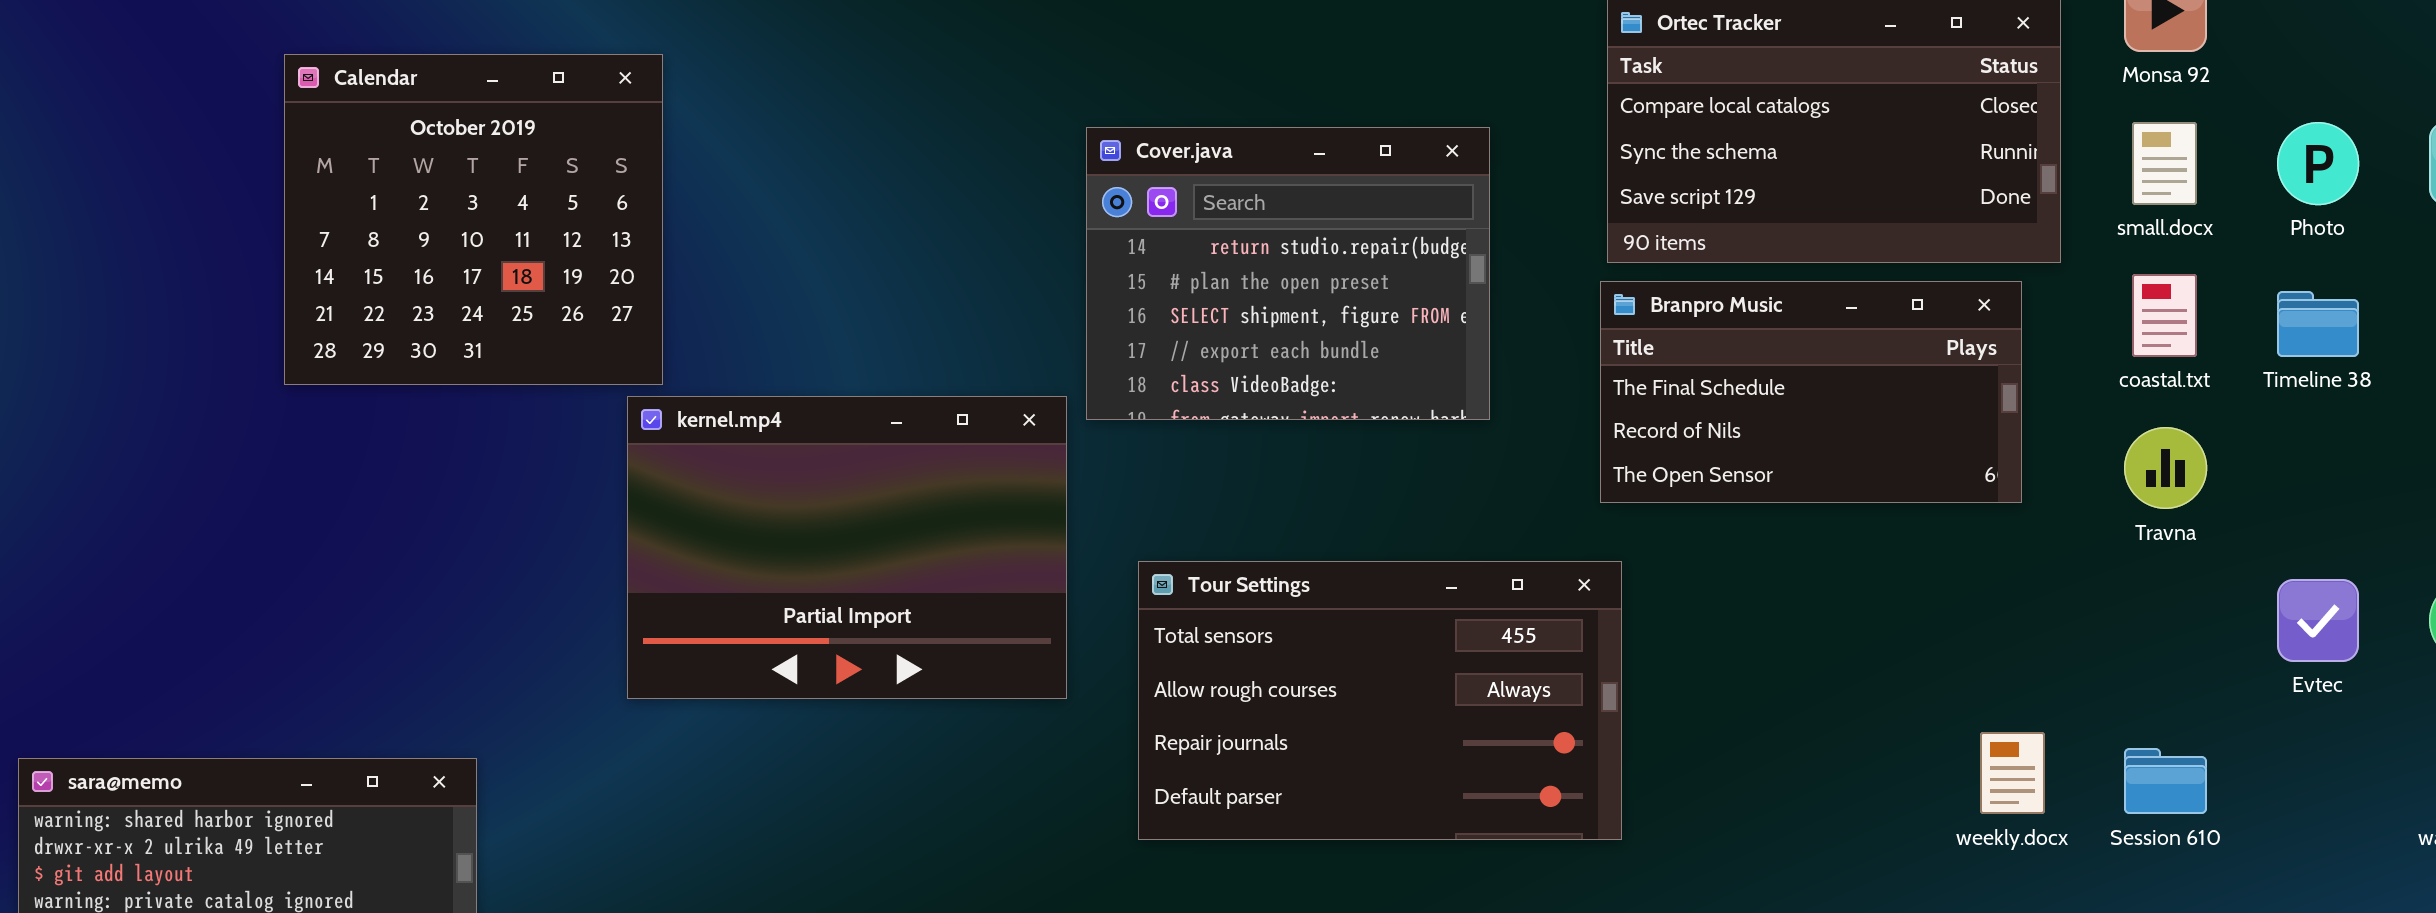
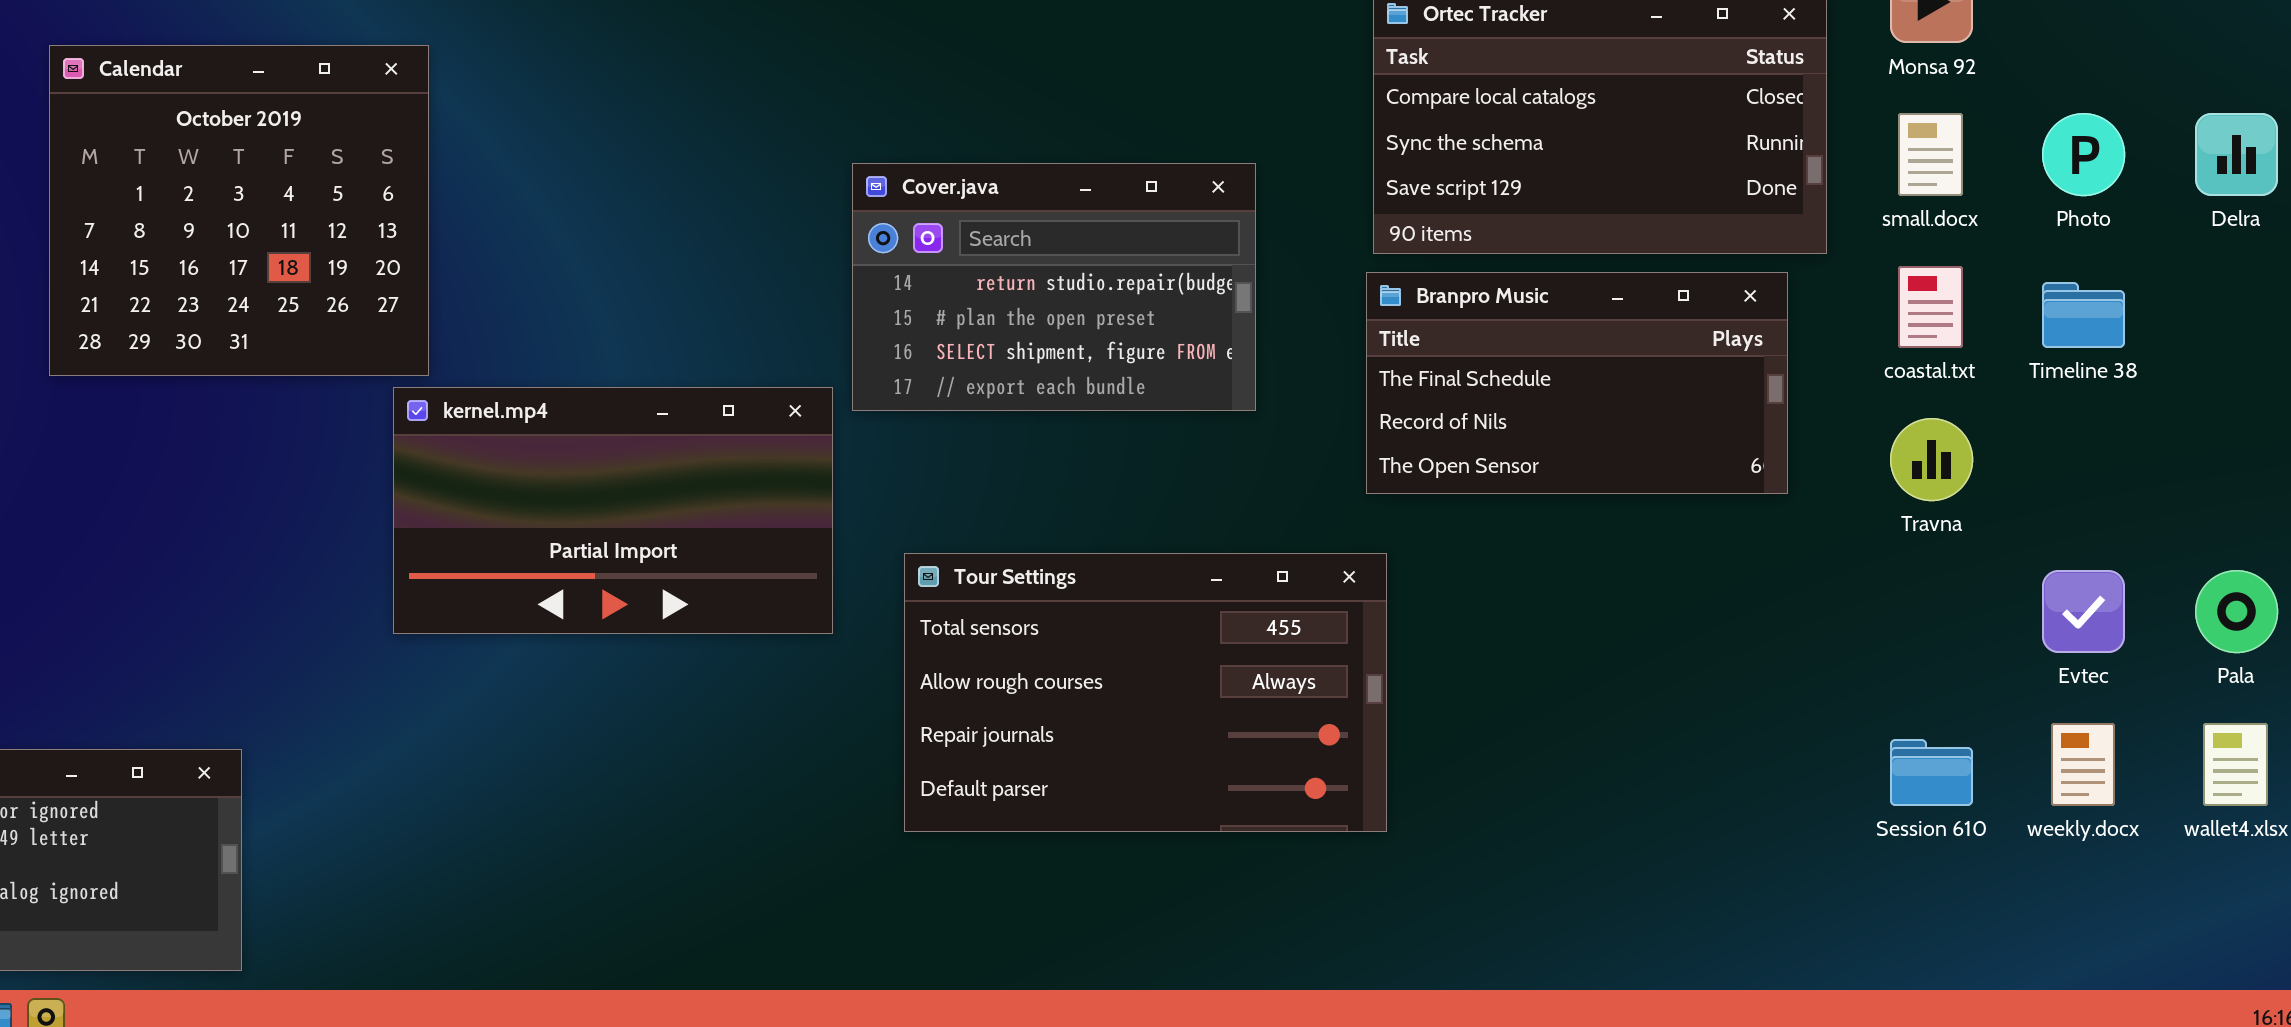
Cover.java: [1086,127,1490,420] -> [852,163,1256,411], resized
kernel.mp4: [627,396,1067,699] -> [393,387,833,634], resized
weekly.docx: [1980,732,2045,814] -> [2051,723,2115,806], moved

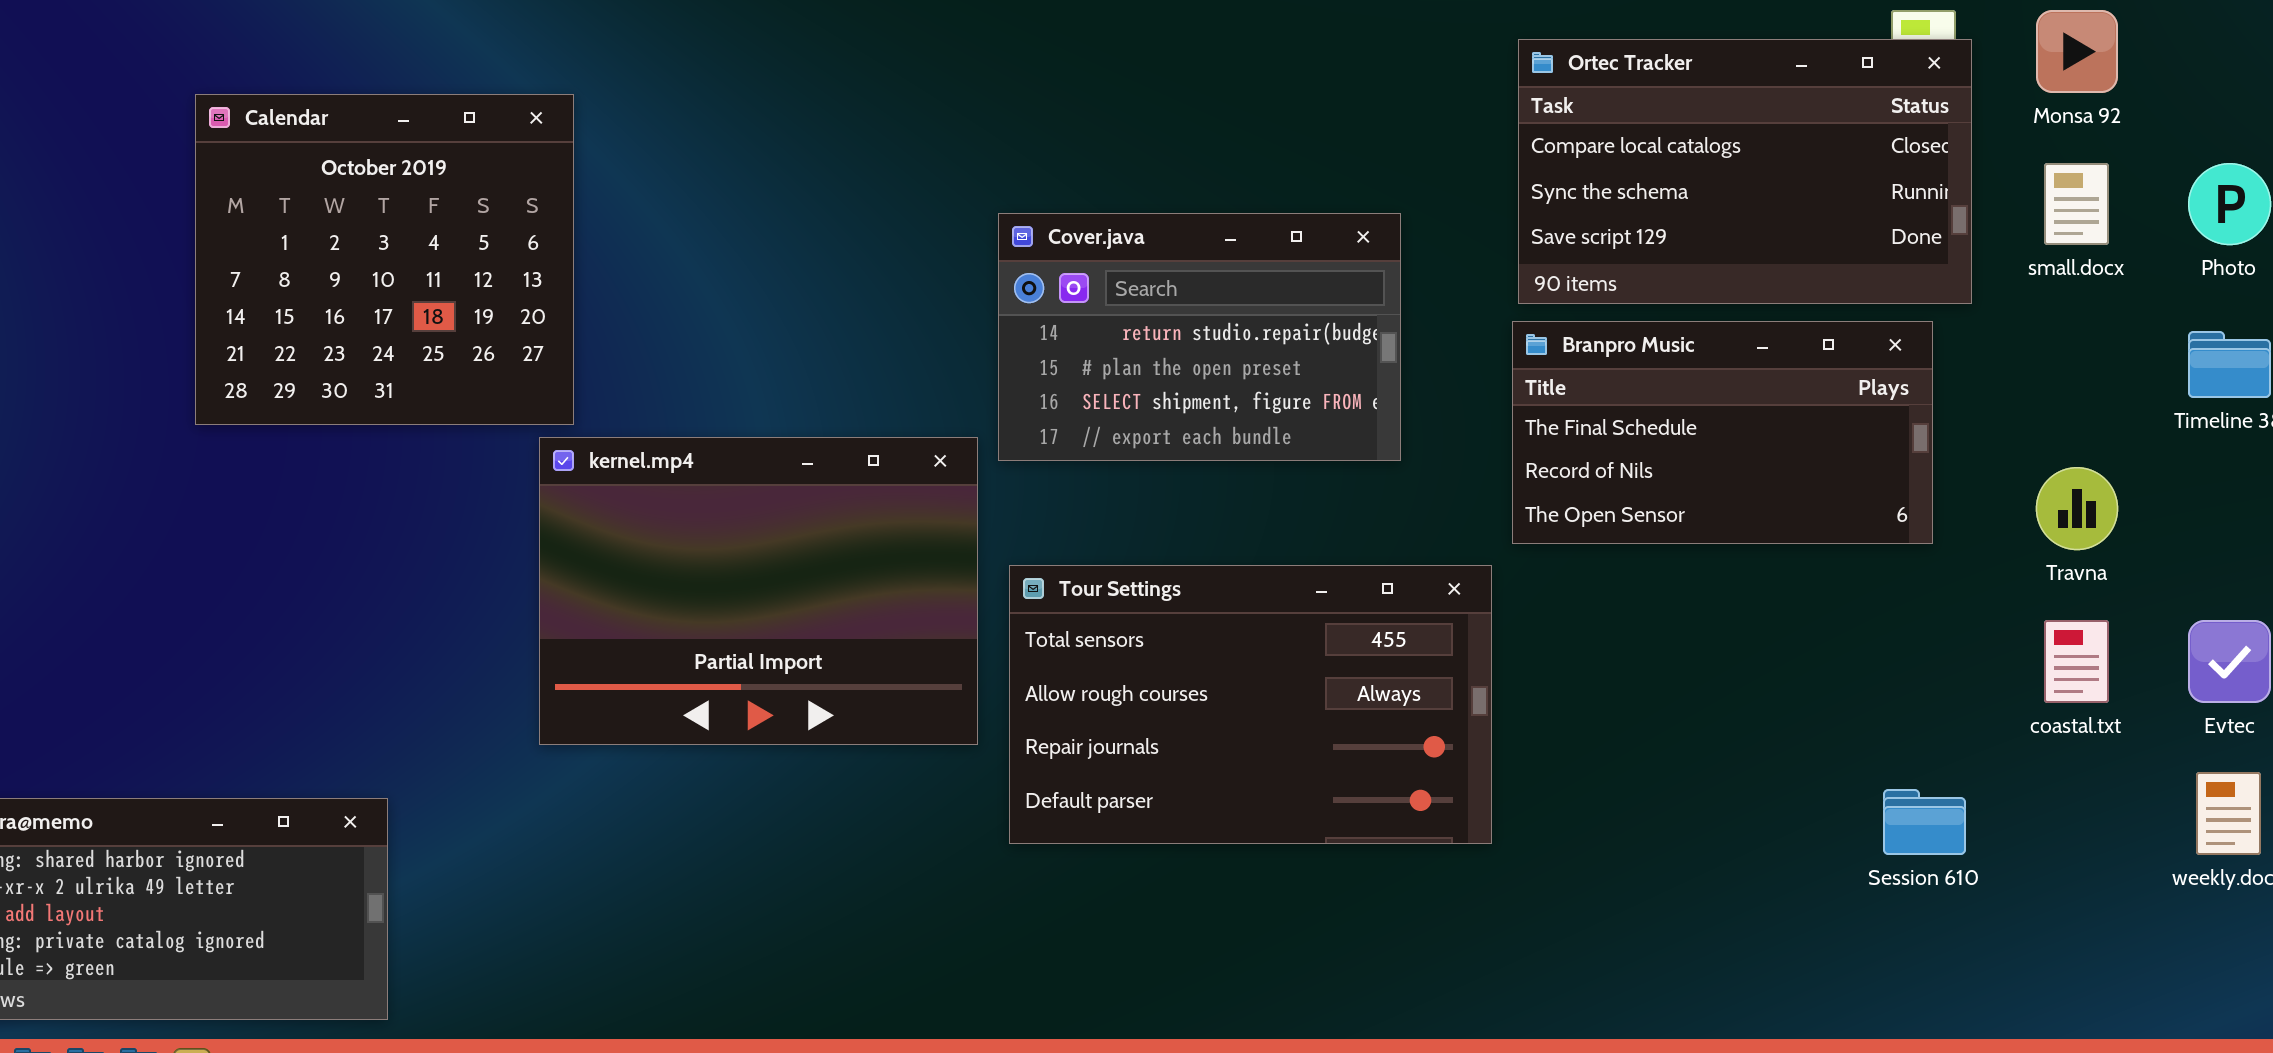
coastal.txt: [1898,266,1963,348] -> [2044,620,2109,703], moved
kernel.mp4: [393,387,833,634] -> [539,437,978,745], resized
Tour Settings: [904,553,1387,832] -> [1009,565,1492,844], moved
Session 610: [1890,739,1973,806] -> [1883,789,1966,855], moved

